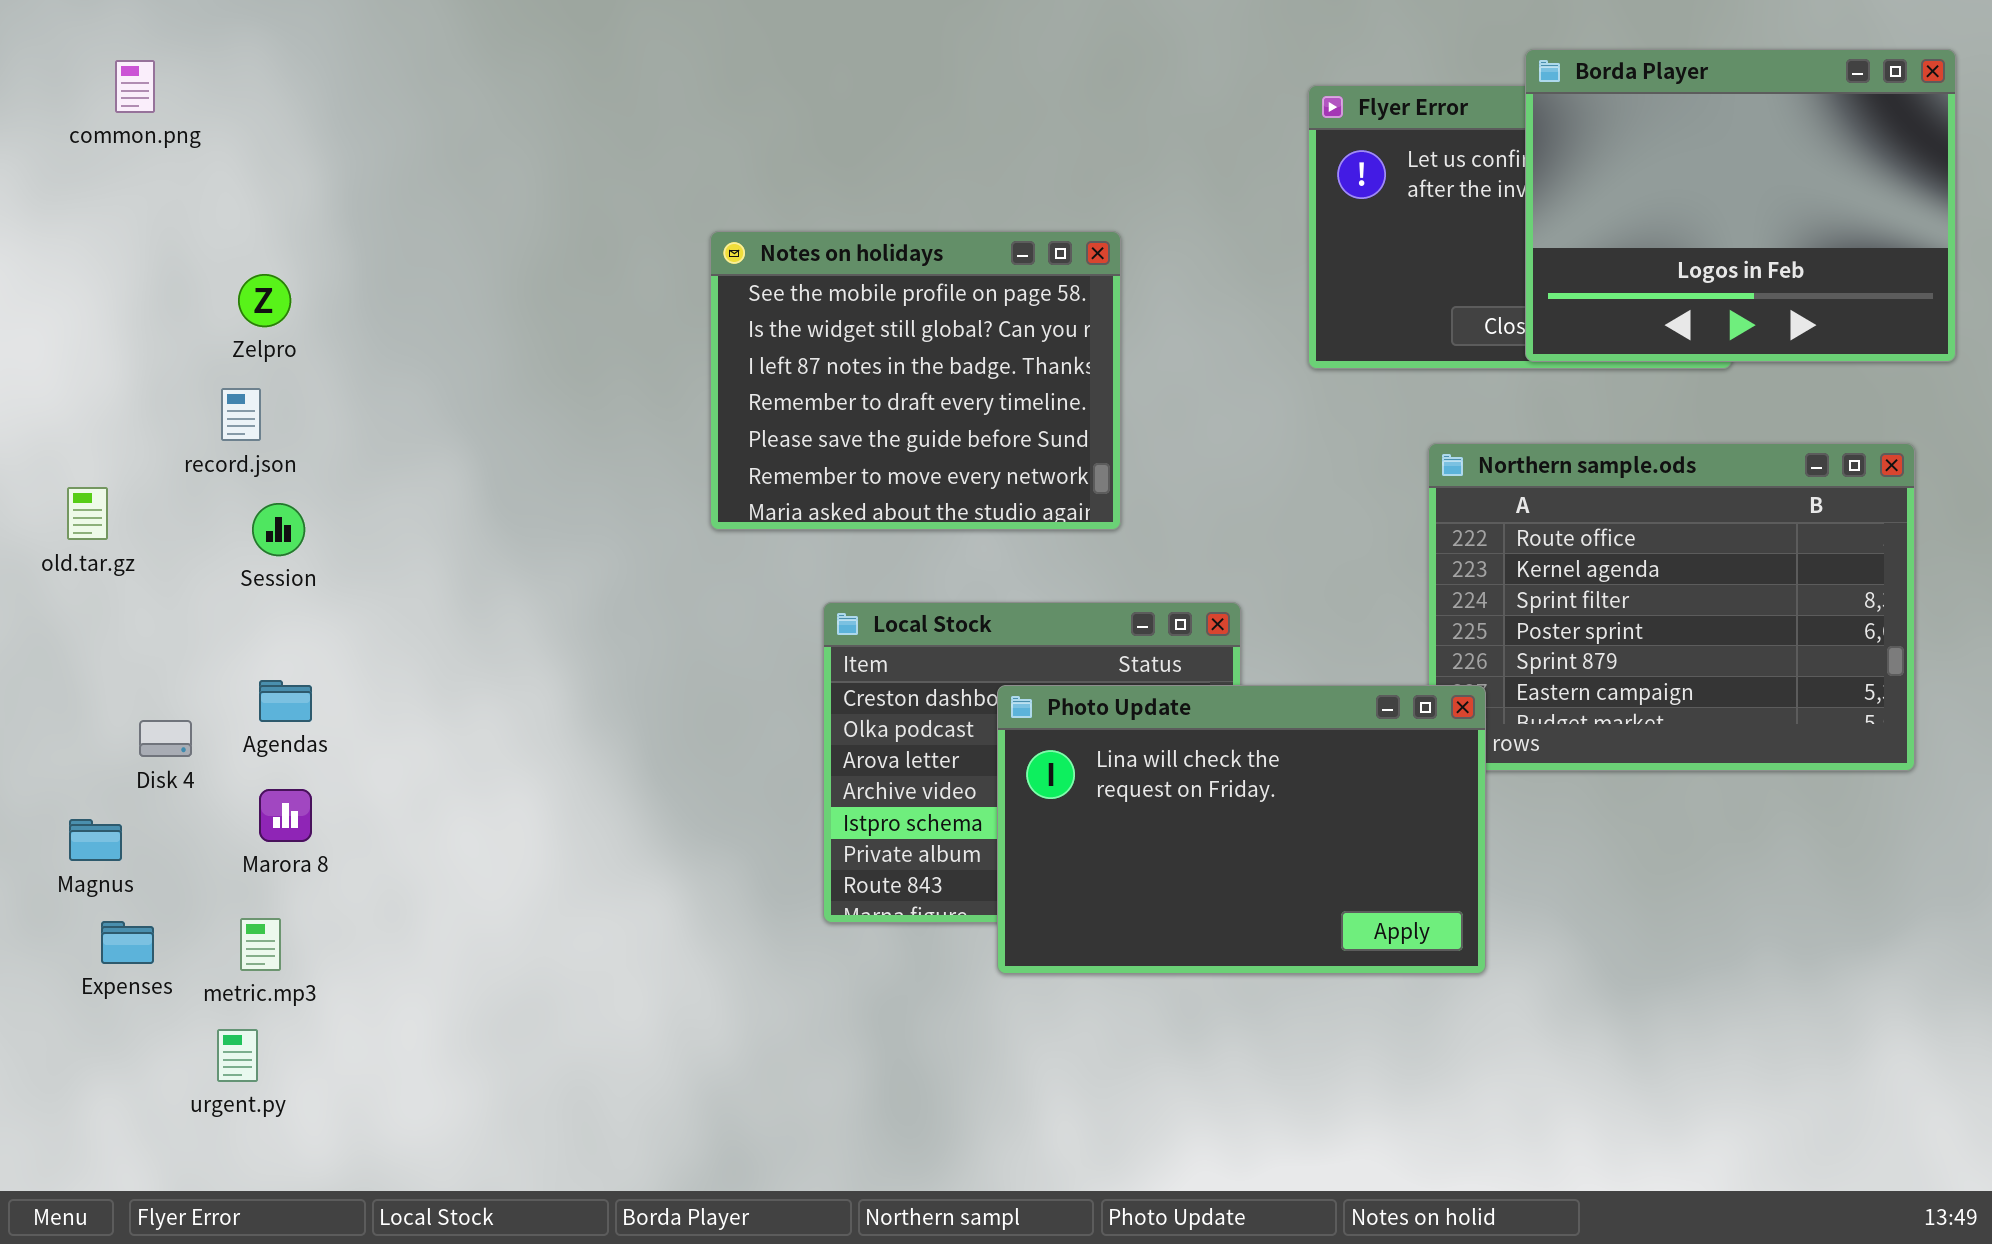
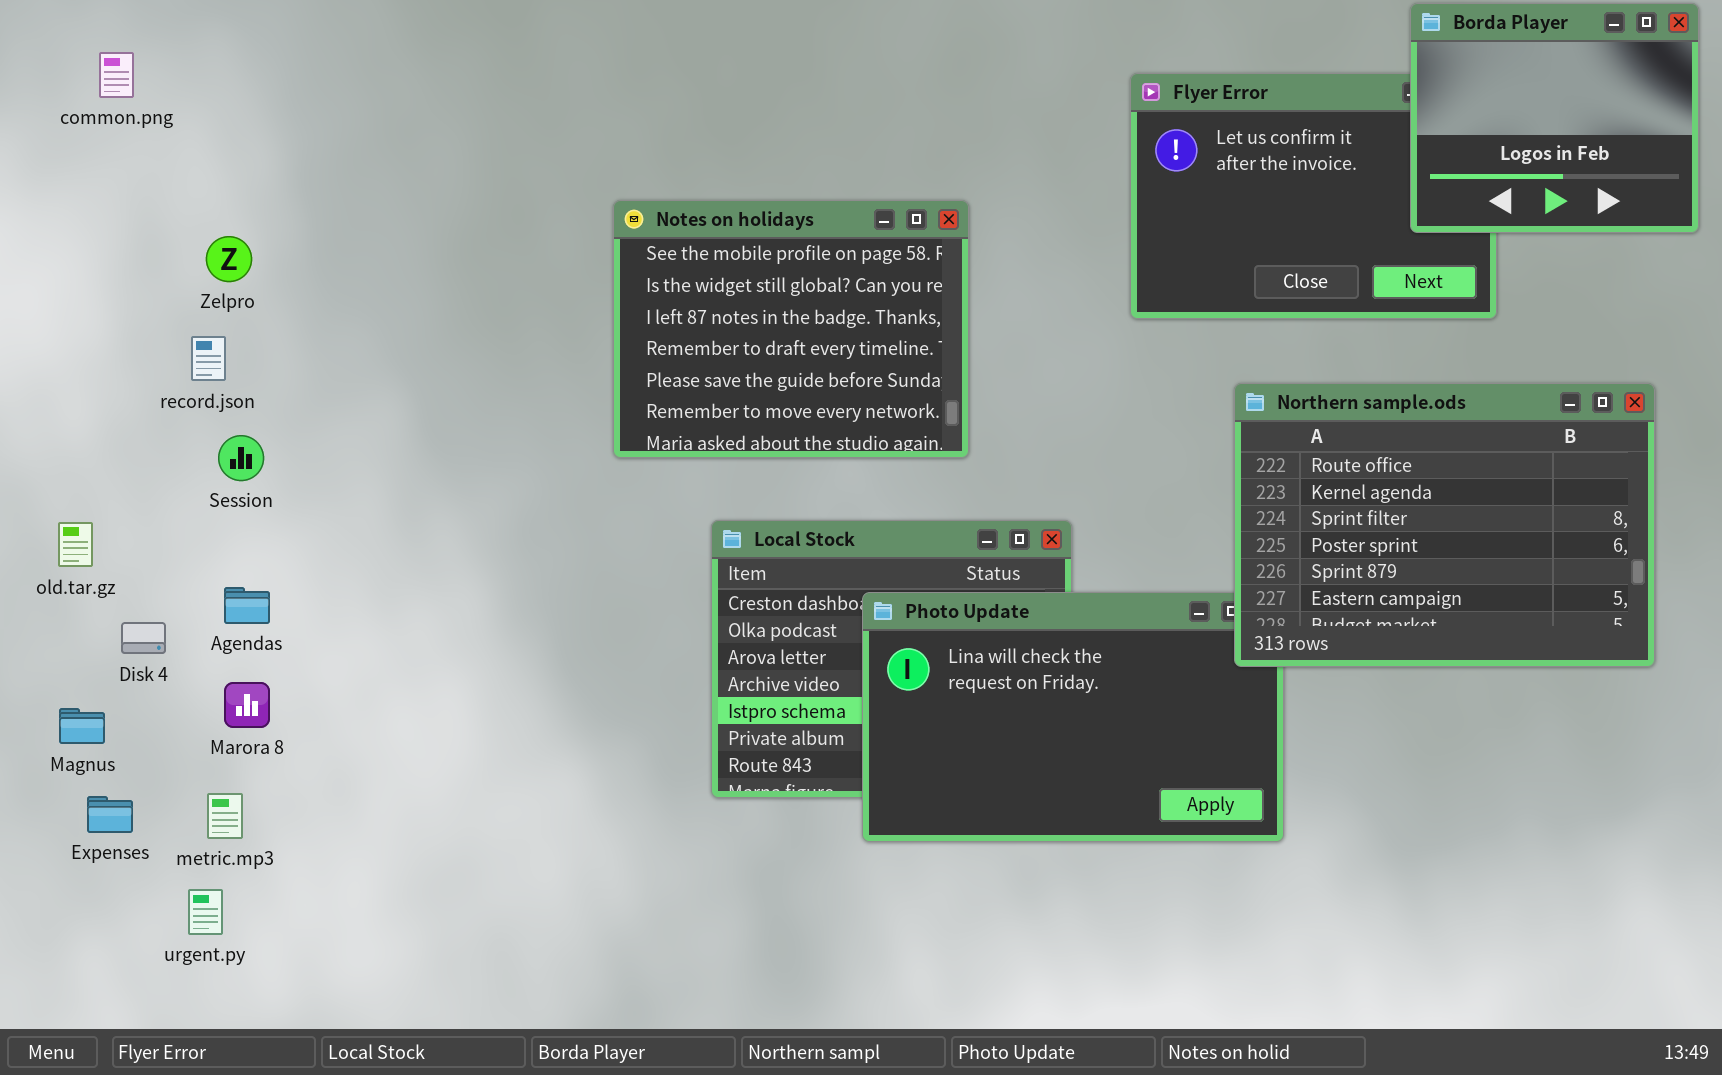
Borda Player: [1525,49,1956,362] -> [1410,3,1699,233], moved, resized
Northern sample.ods: [1428,443,1915,771] -> [1234,383,1655,667], raised
old.tar.gz: [67,487,108,540] -> [58,522,93,567], moved

